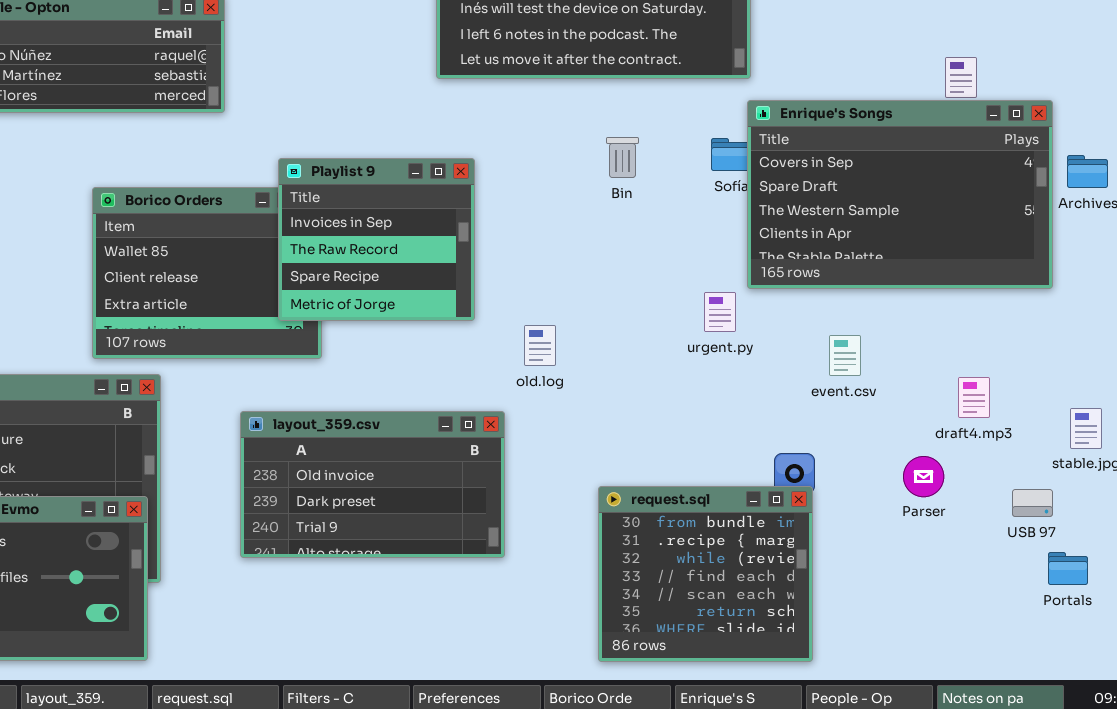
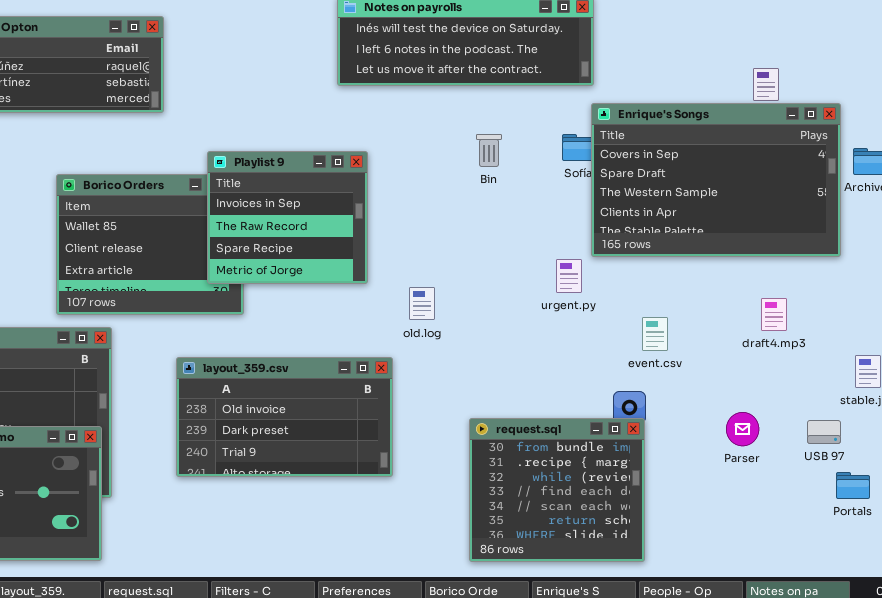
event.csv: [829,335,861,376] -> [642,317,668,351], moved
draft4.mp3: [958,377,990,418] -> [761,298,787,331], moved
Parser: [903,456,944,497] -> [726,412,759,446], moved

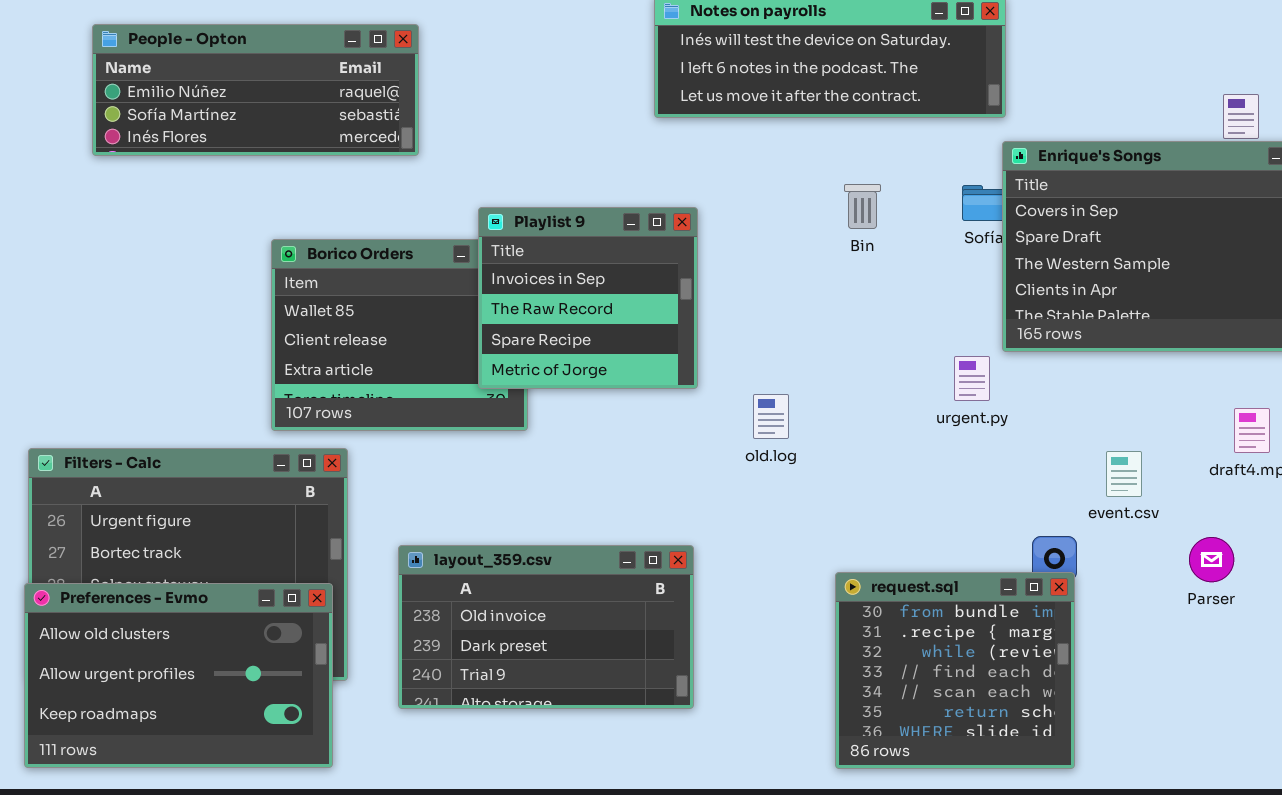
event.csv: [642,317,668,351] -> [1106,451,1142,497], moved
layout_359.csv: [176,357,393,477] -> [398,545,694,709], moved
Parser: [726,412,759,446] -> [1189,537,1234,582], moved

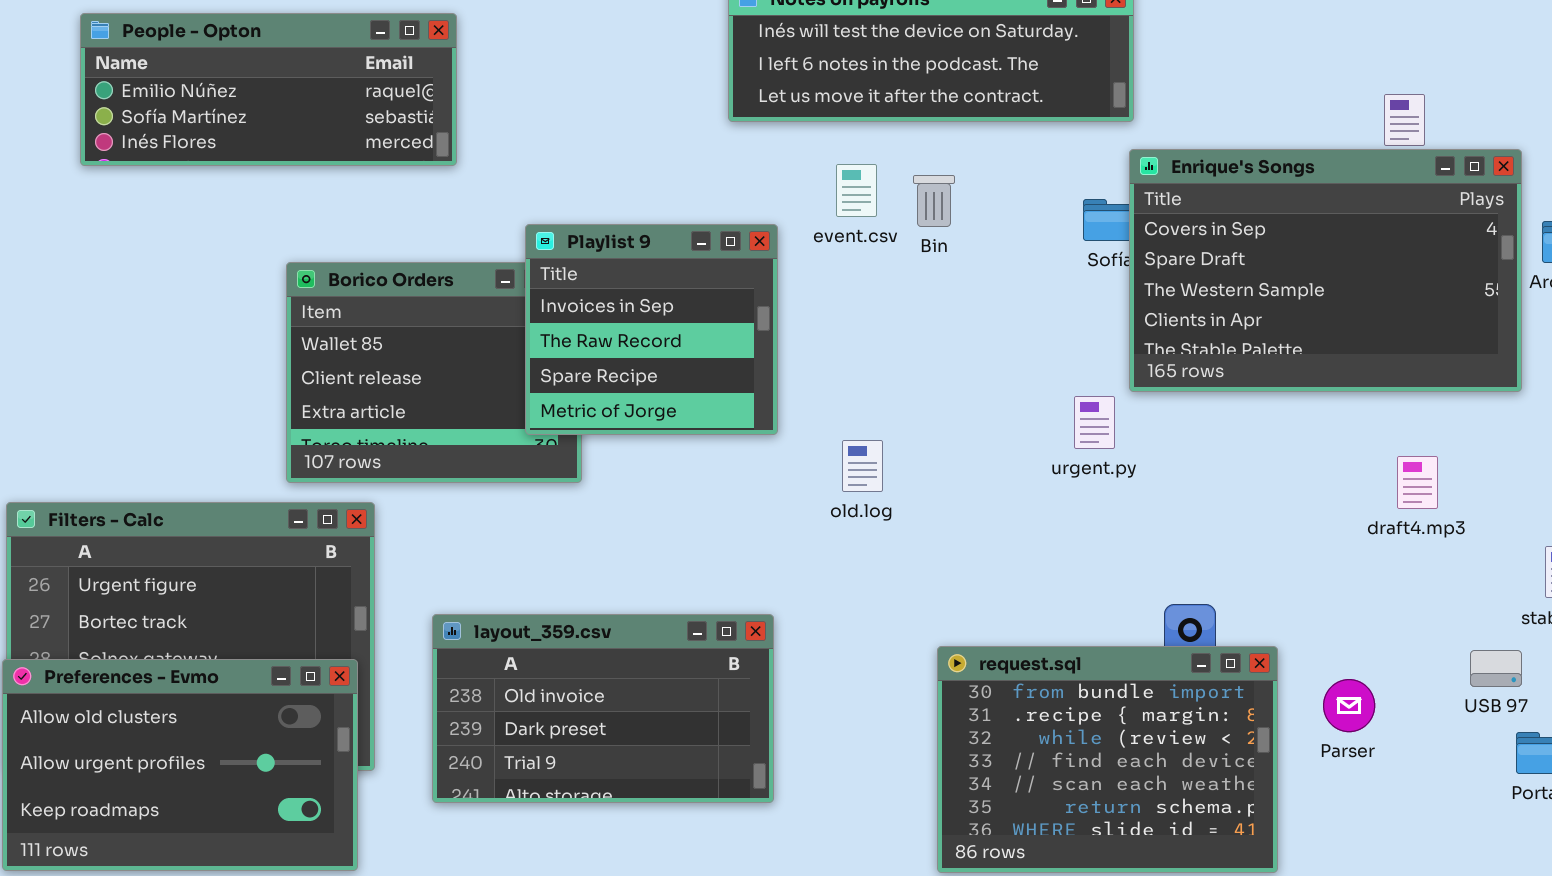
Bin: [844,184,881,229] -> [913,175,955,227], moved
event.csv: [1106,451,1142,497] -> [836,164,877,217], moved
Parser: [1189,537,1234,582] -> [1323,679,1375,732], moved
request.sql: [835,572,1075,769] -> [937,646,1278,873], resized

